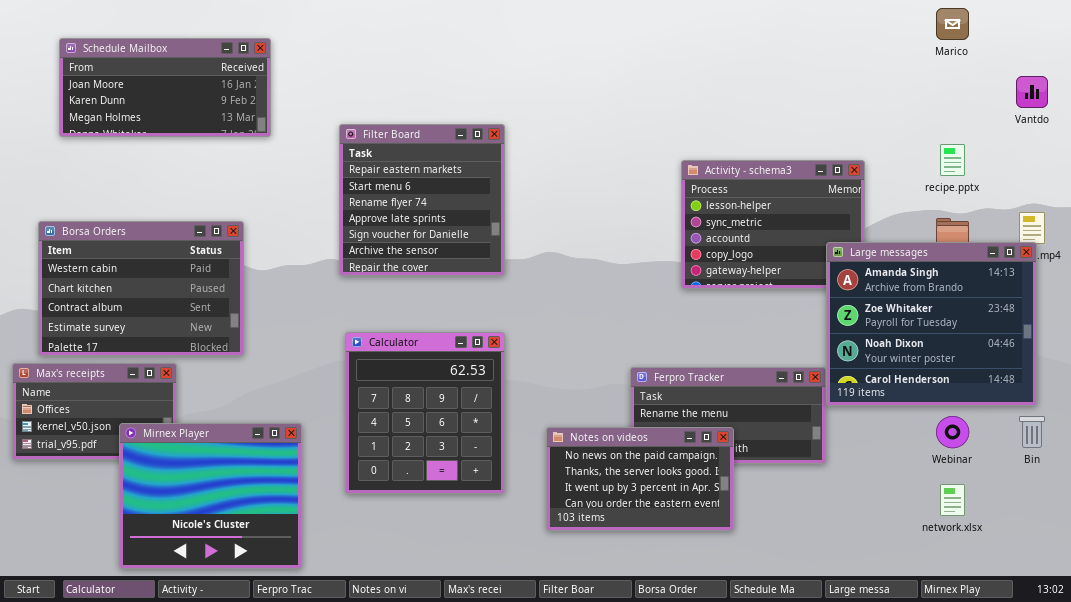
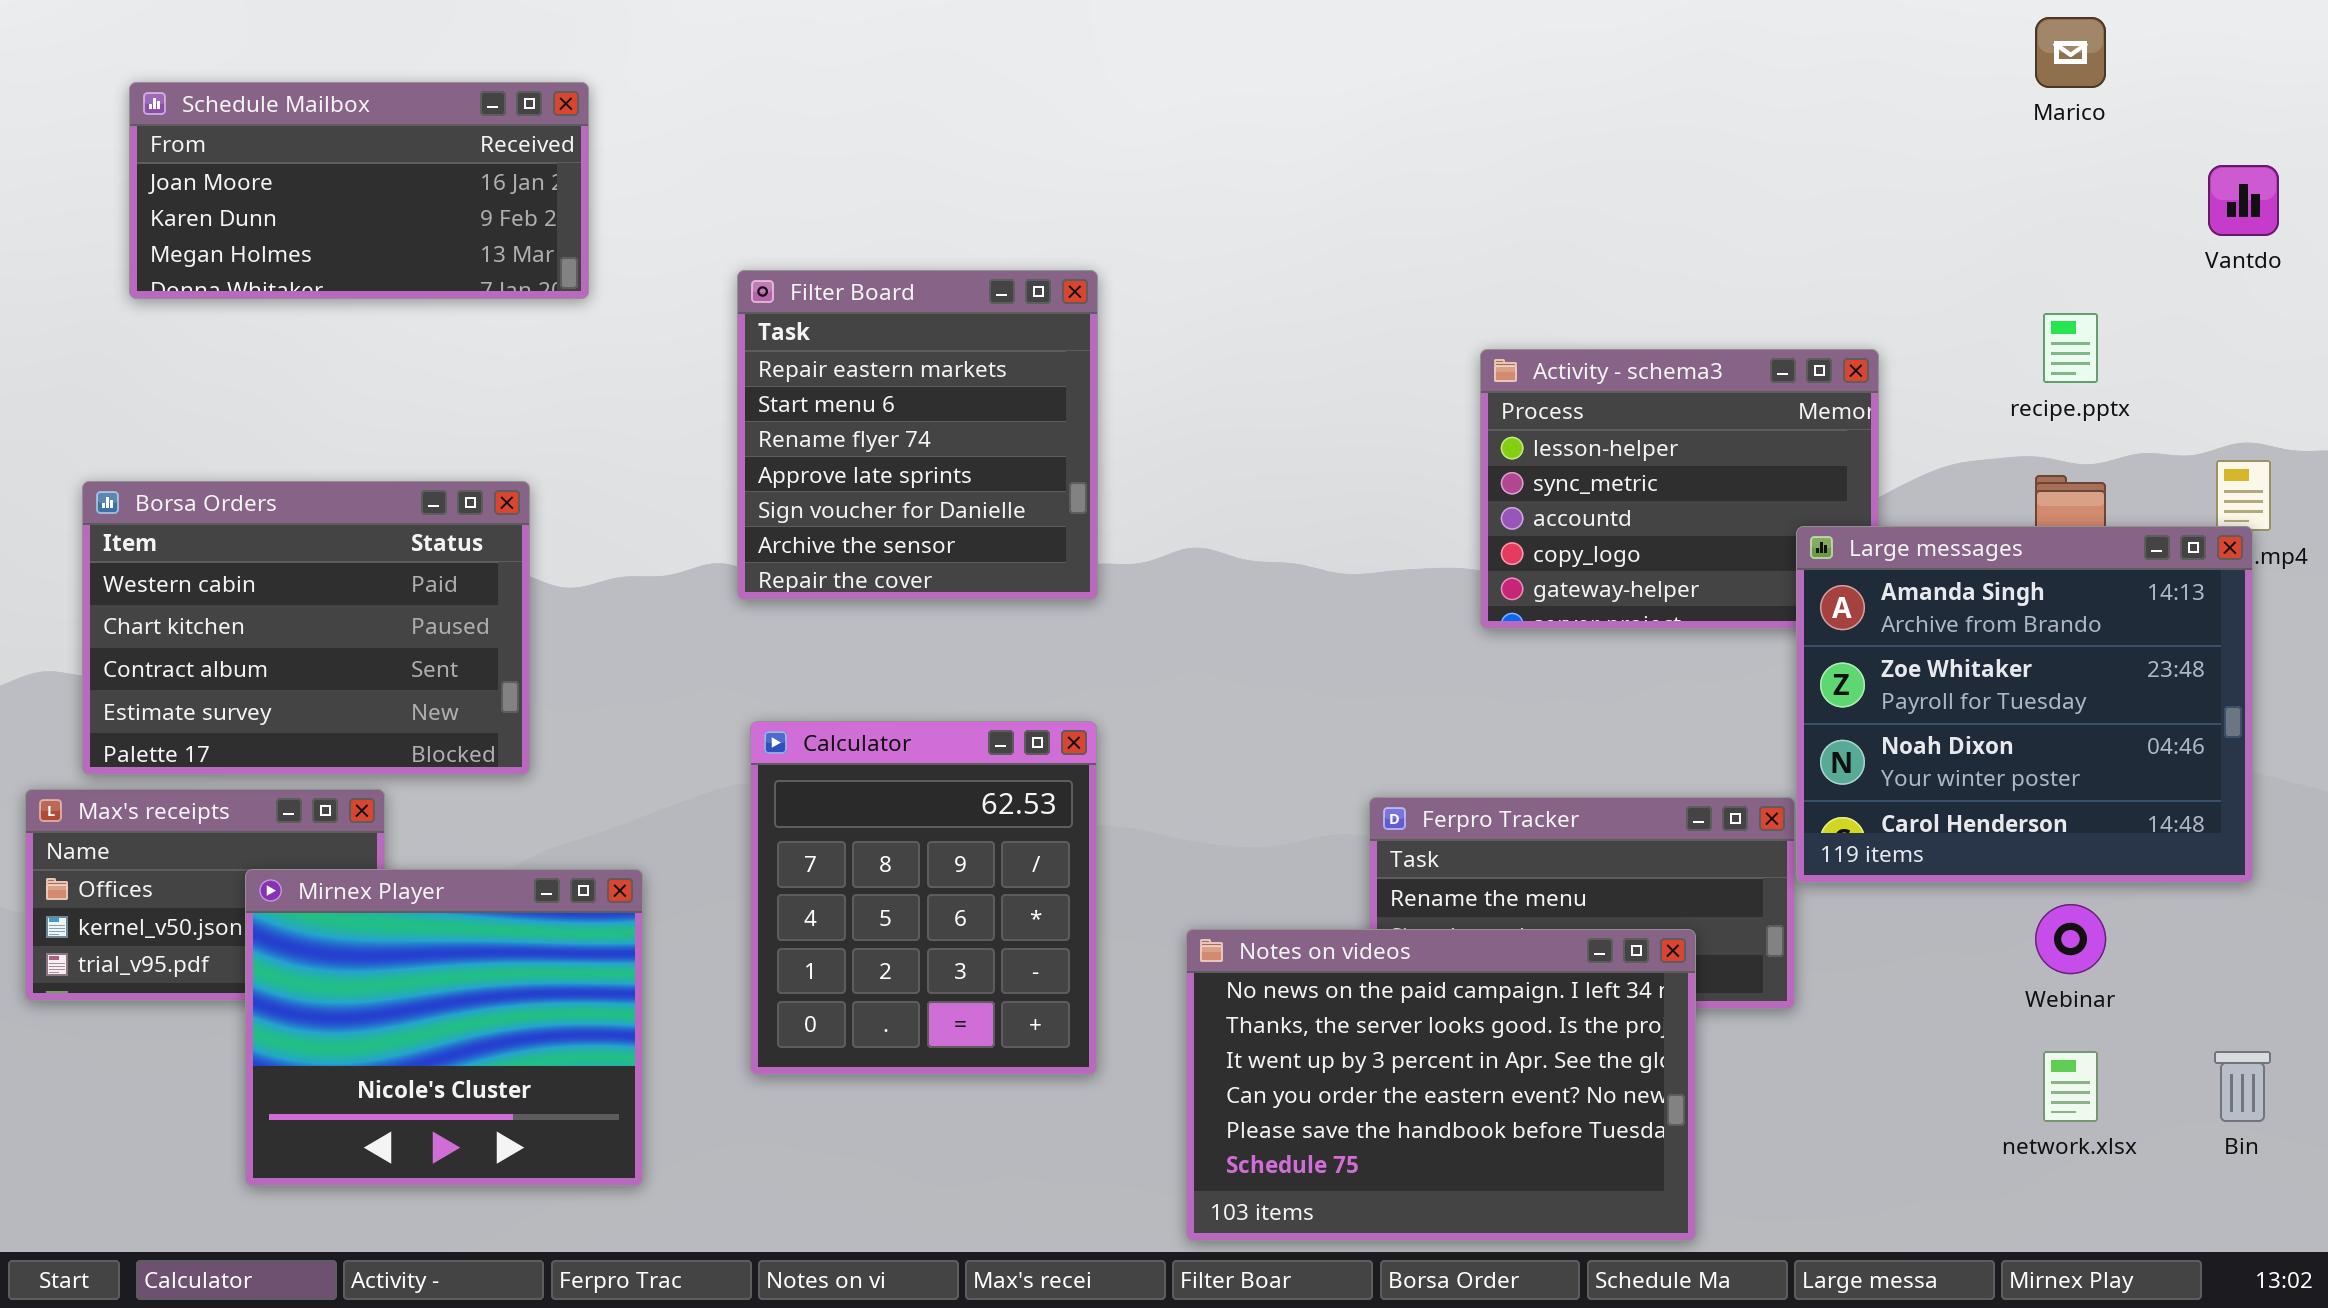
Bin: [1019,416,1045,448] -> [2214,1051,2271,1122], moved
Mirnex Player: [119,423,302,569] -> [245,869,643,1186], moved
Notes on videos: [546,427,734,531] -> [1186,929,1696,1241], resized

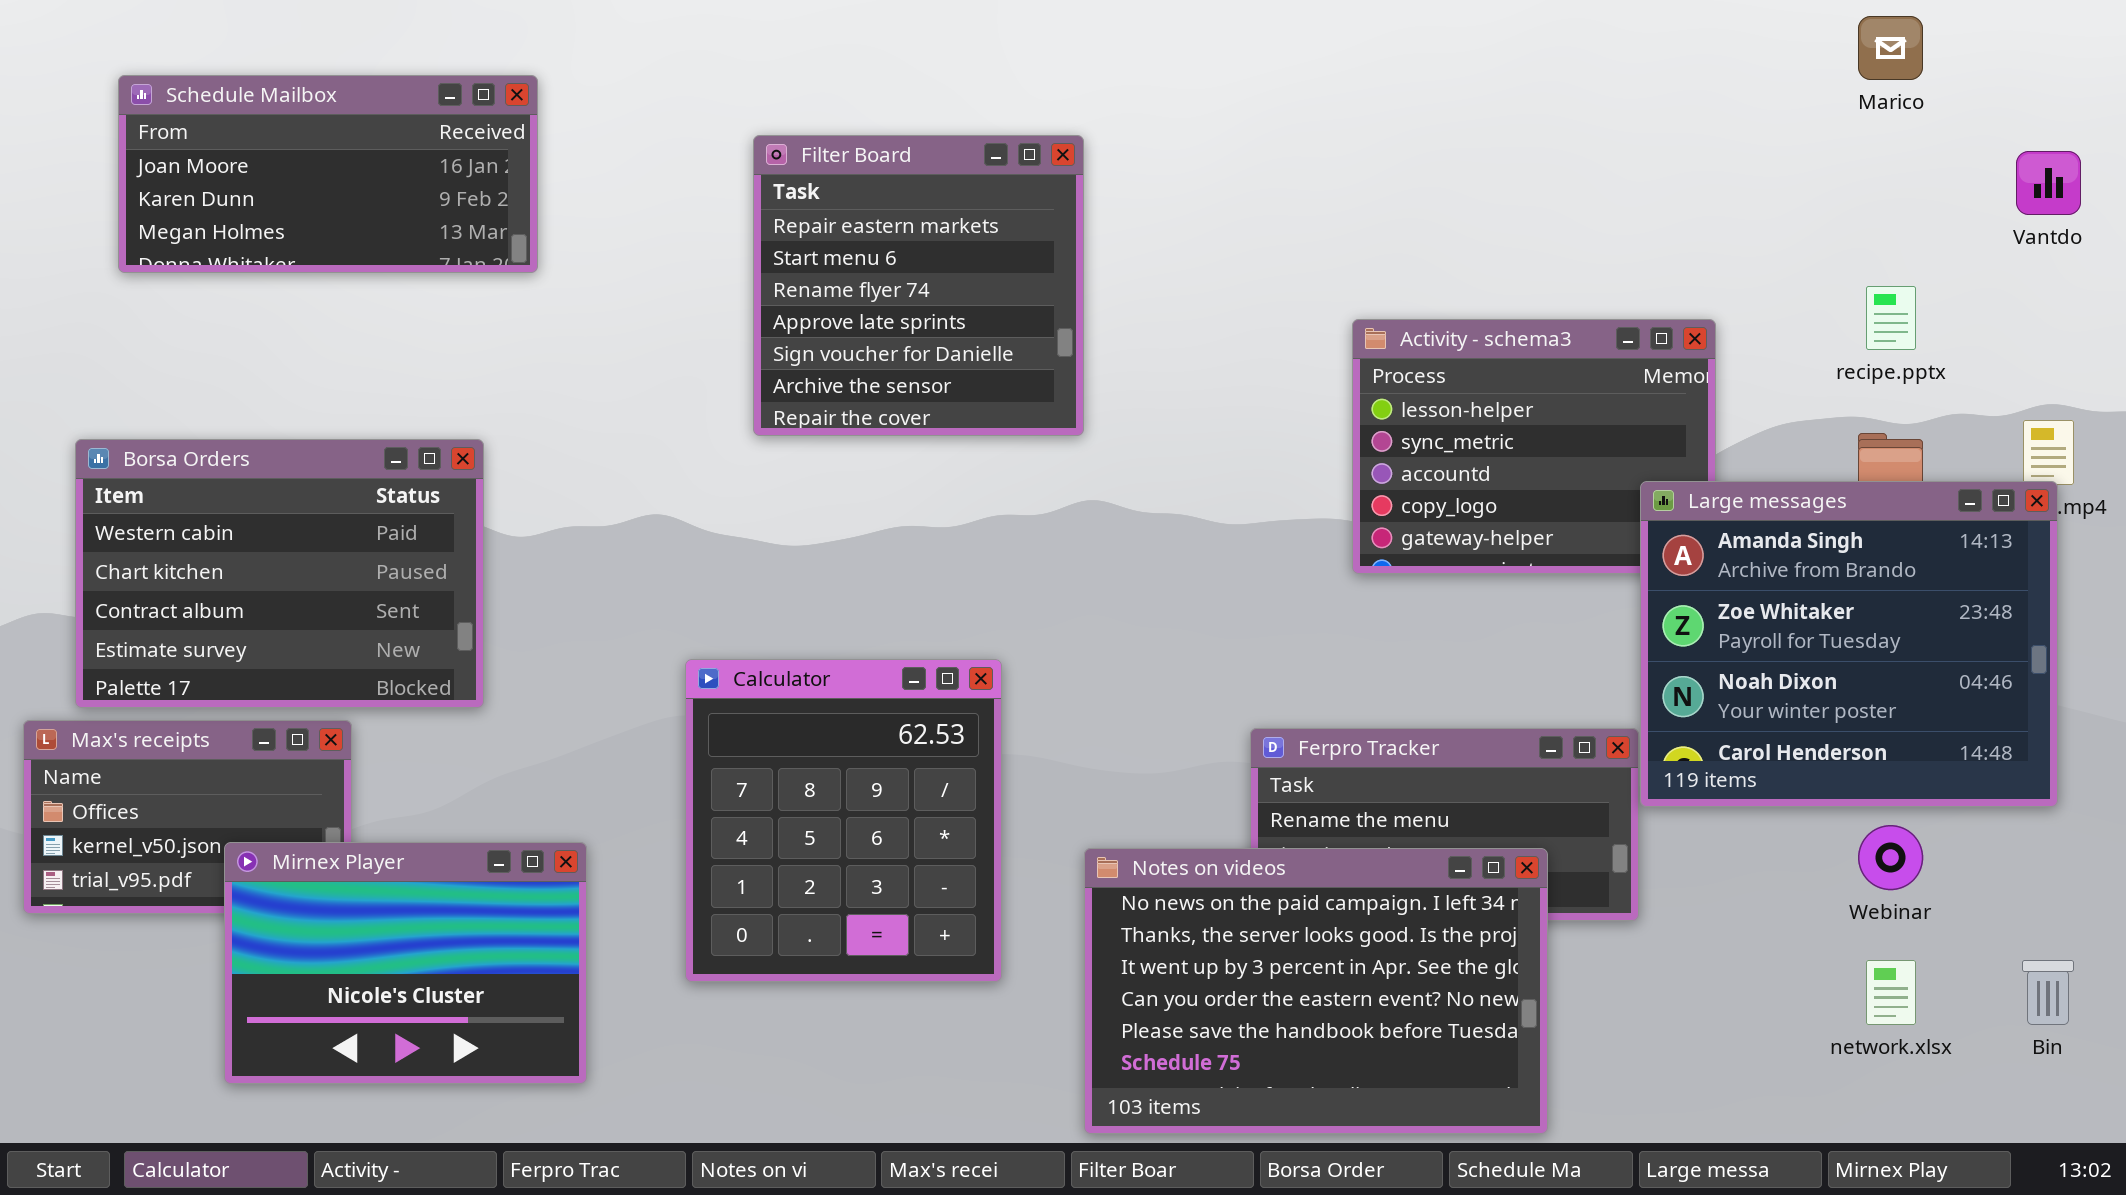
Filter Board: [737,270,1098,600] -> [753,135,1084,436], moved
Mirnex Player: [245,869,643,1186] -> [224,842,587,1084], resized

